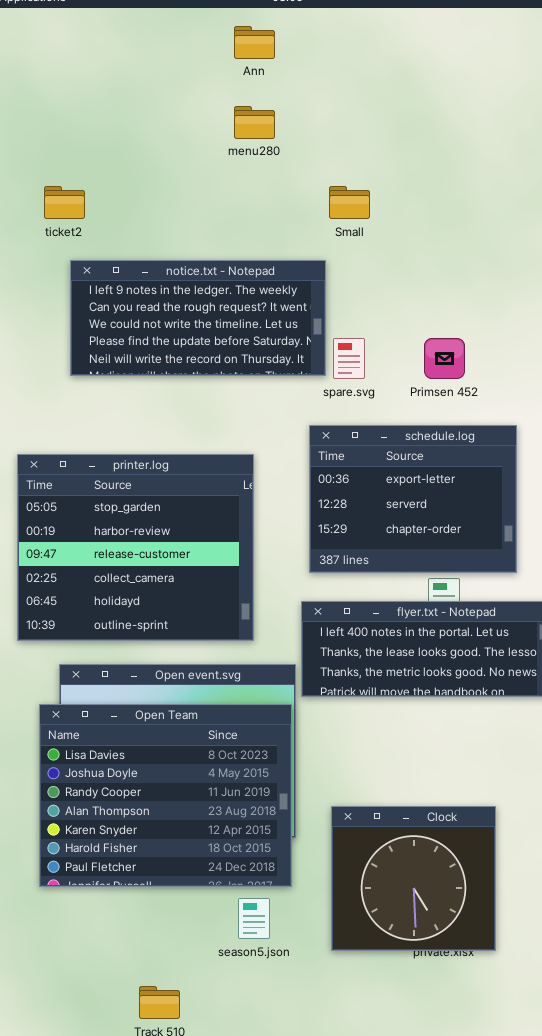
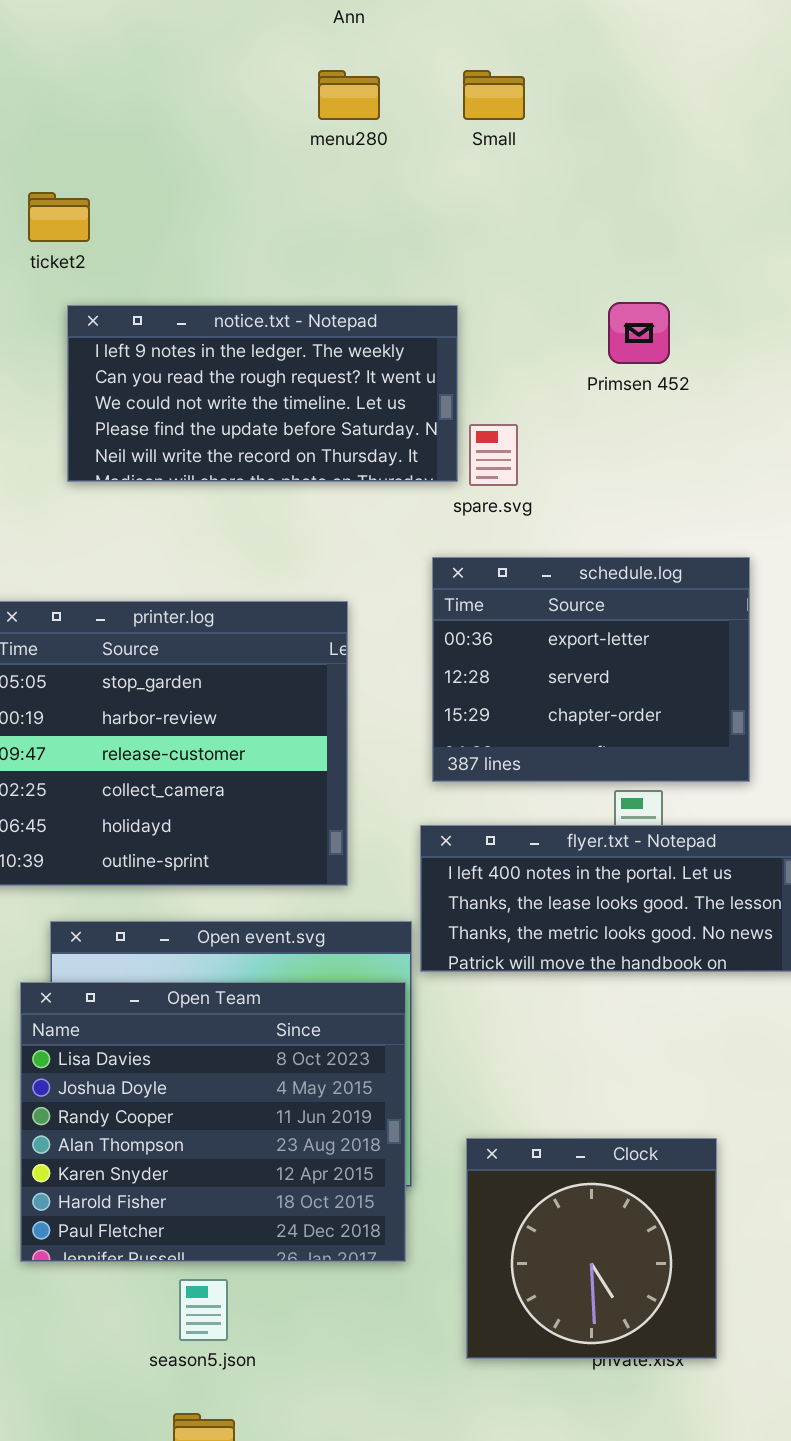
Small: [329,186,370,219] -> [463,70,525,120], moved
Primsen 452: [424,338,465,379] -> [608,302,670,364], moved
season5.json: [238,898,270,939] -> [179,1279,228,1341], moved

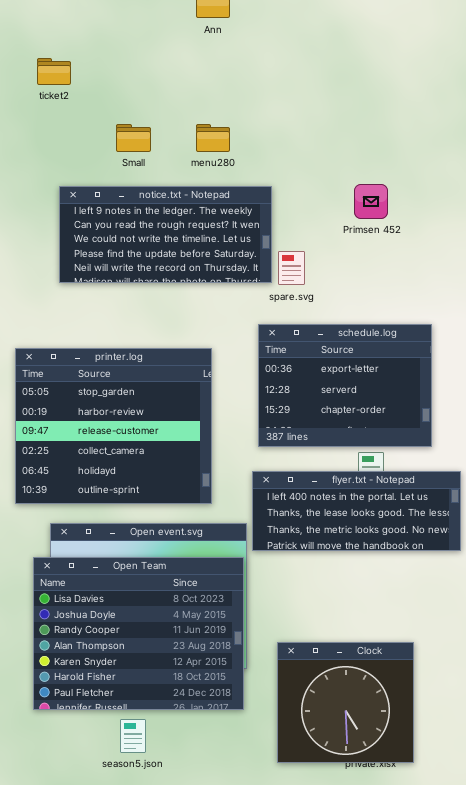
menu280: [318,70,380,120] -> [196,124,230,152], moved
Small: [463,70,525,120] -> [116,124,151,152], moved
ticket2: [28,192,90,242] -> [37,58,71,85], moved

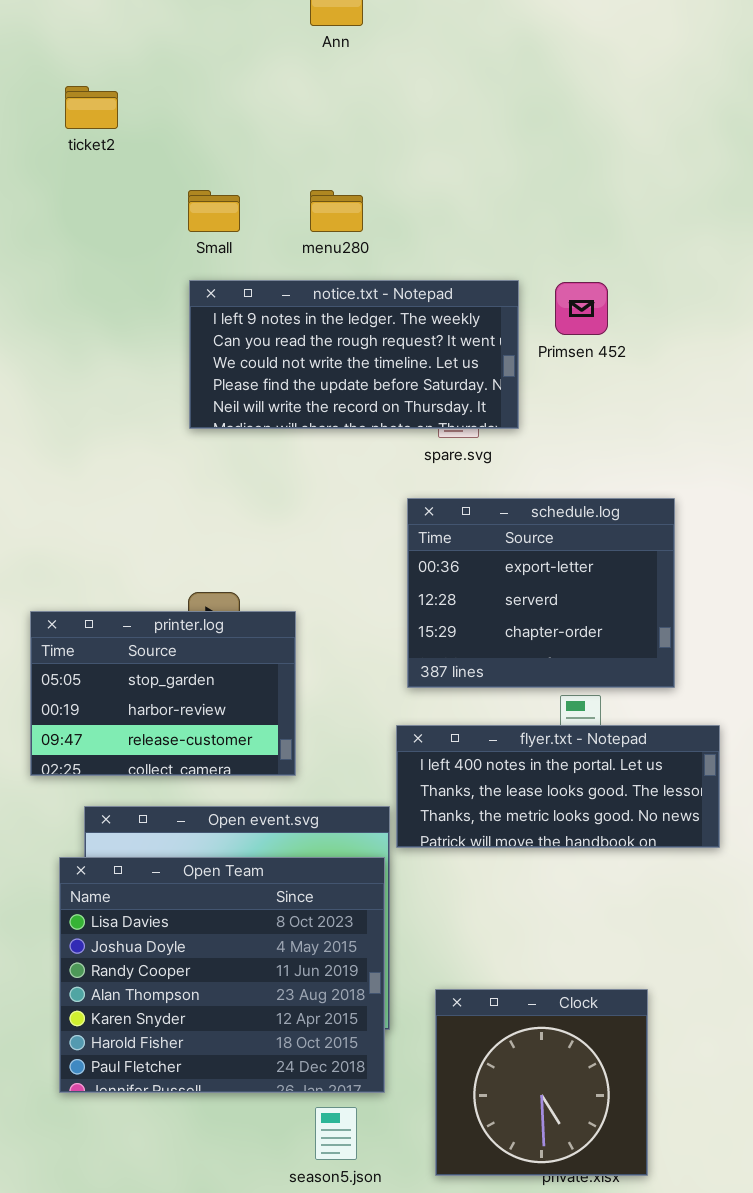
notice.txt - Notepad: [59,186,272,283] -> [189,280,519,429], moved
printer.log: [15,348,212,504] -> [30,611,296,776], resized
season5.json: [120,719,146,753] -> [315,1107,357,1160], moved

